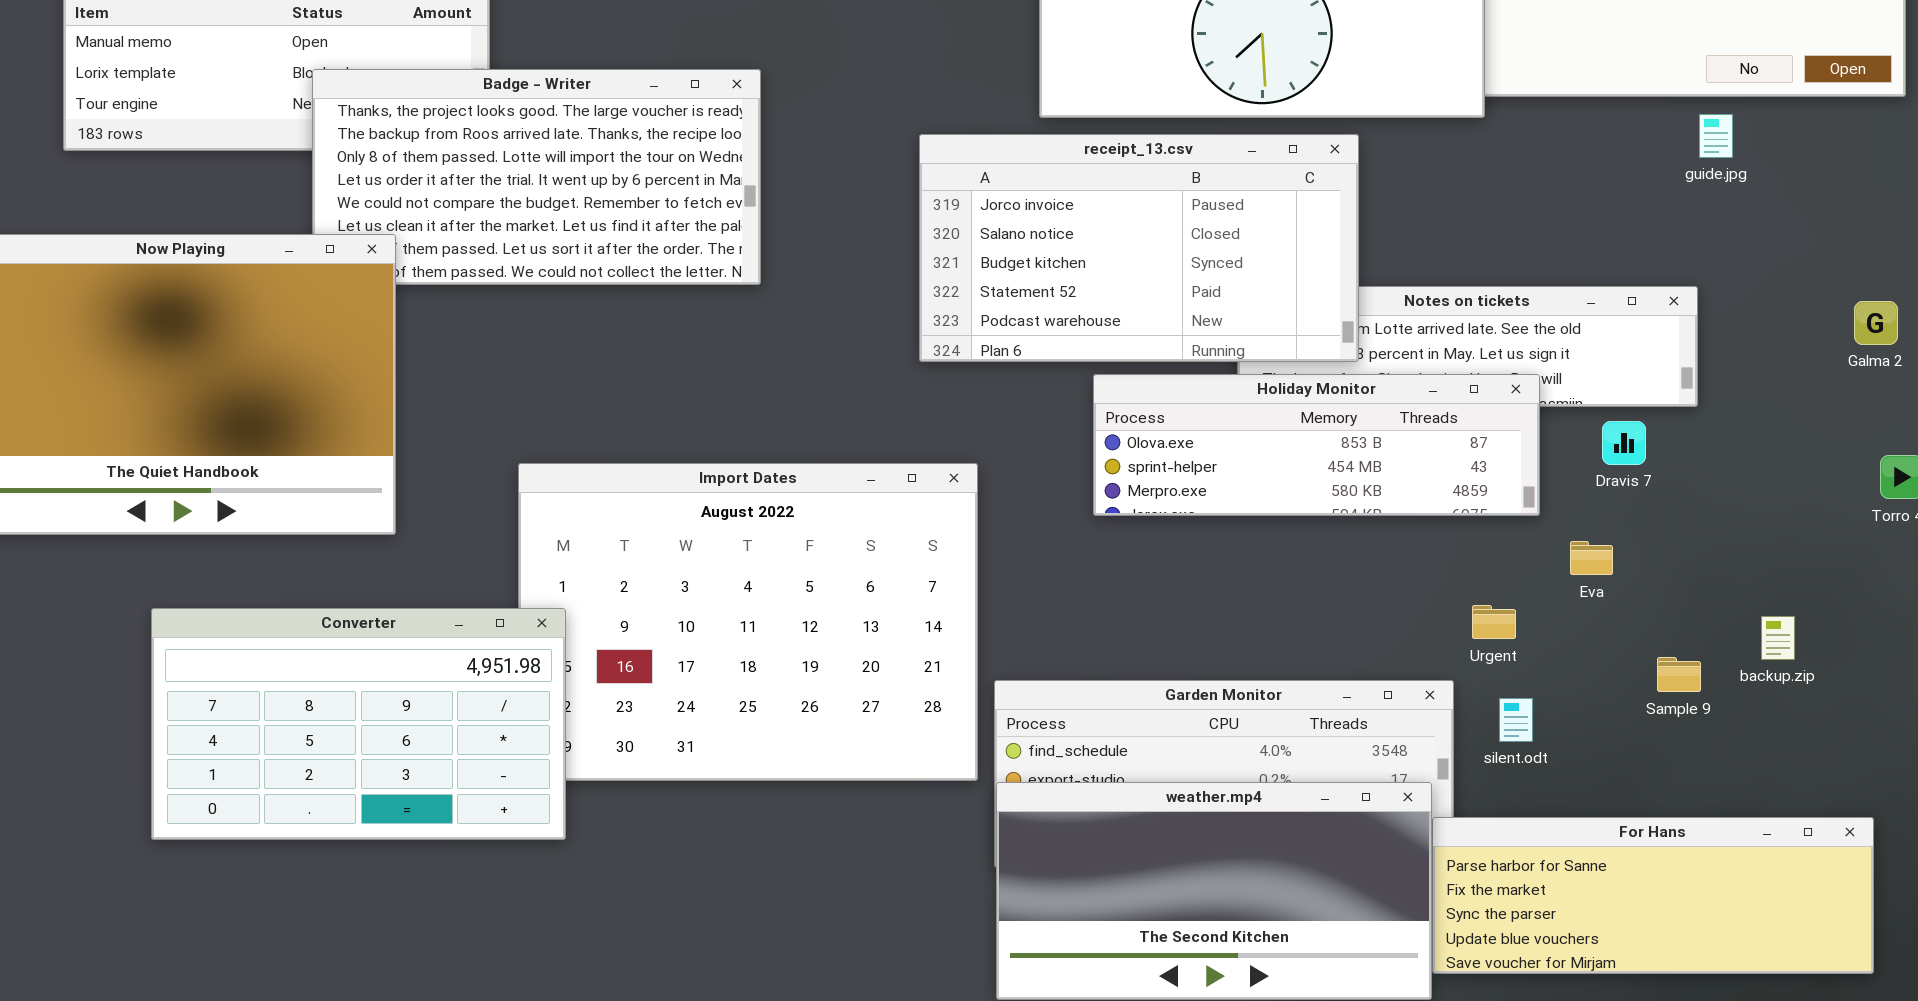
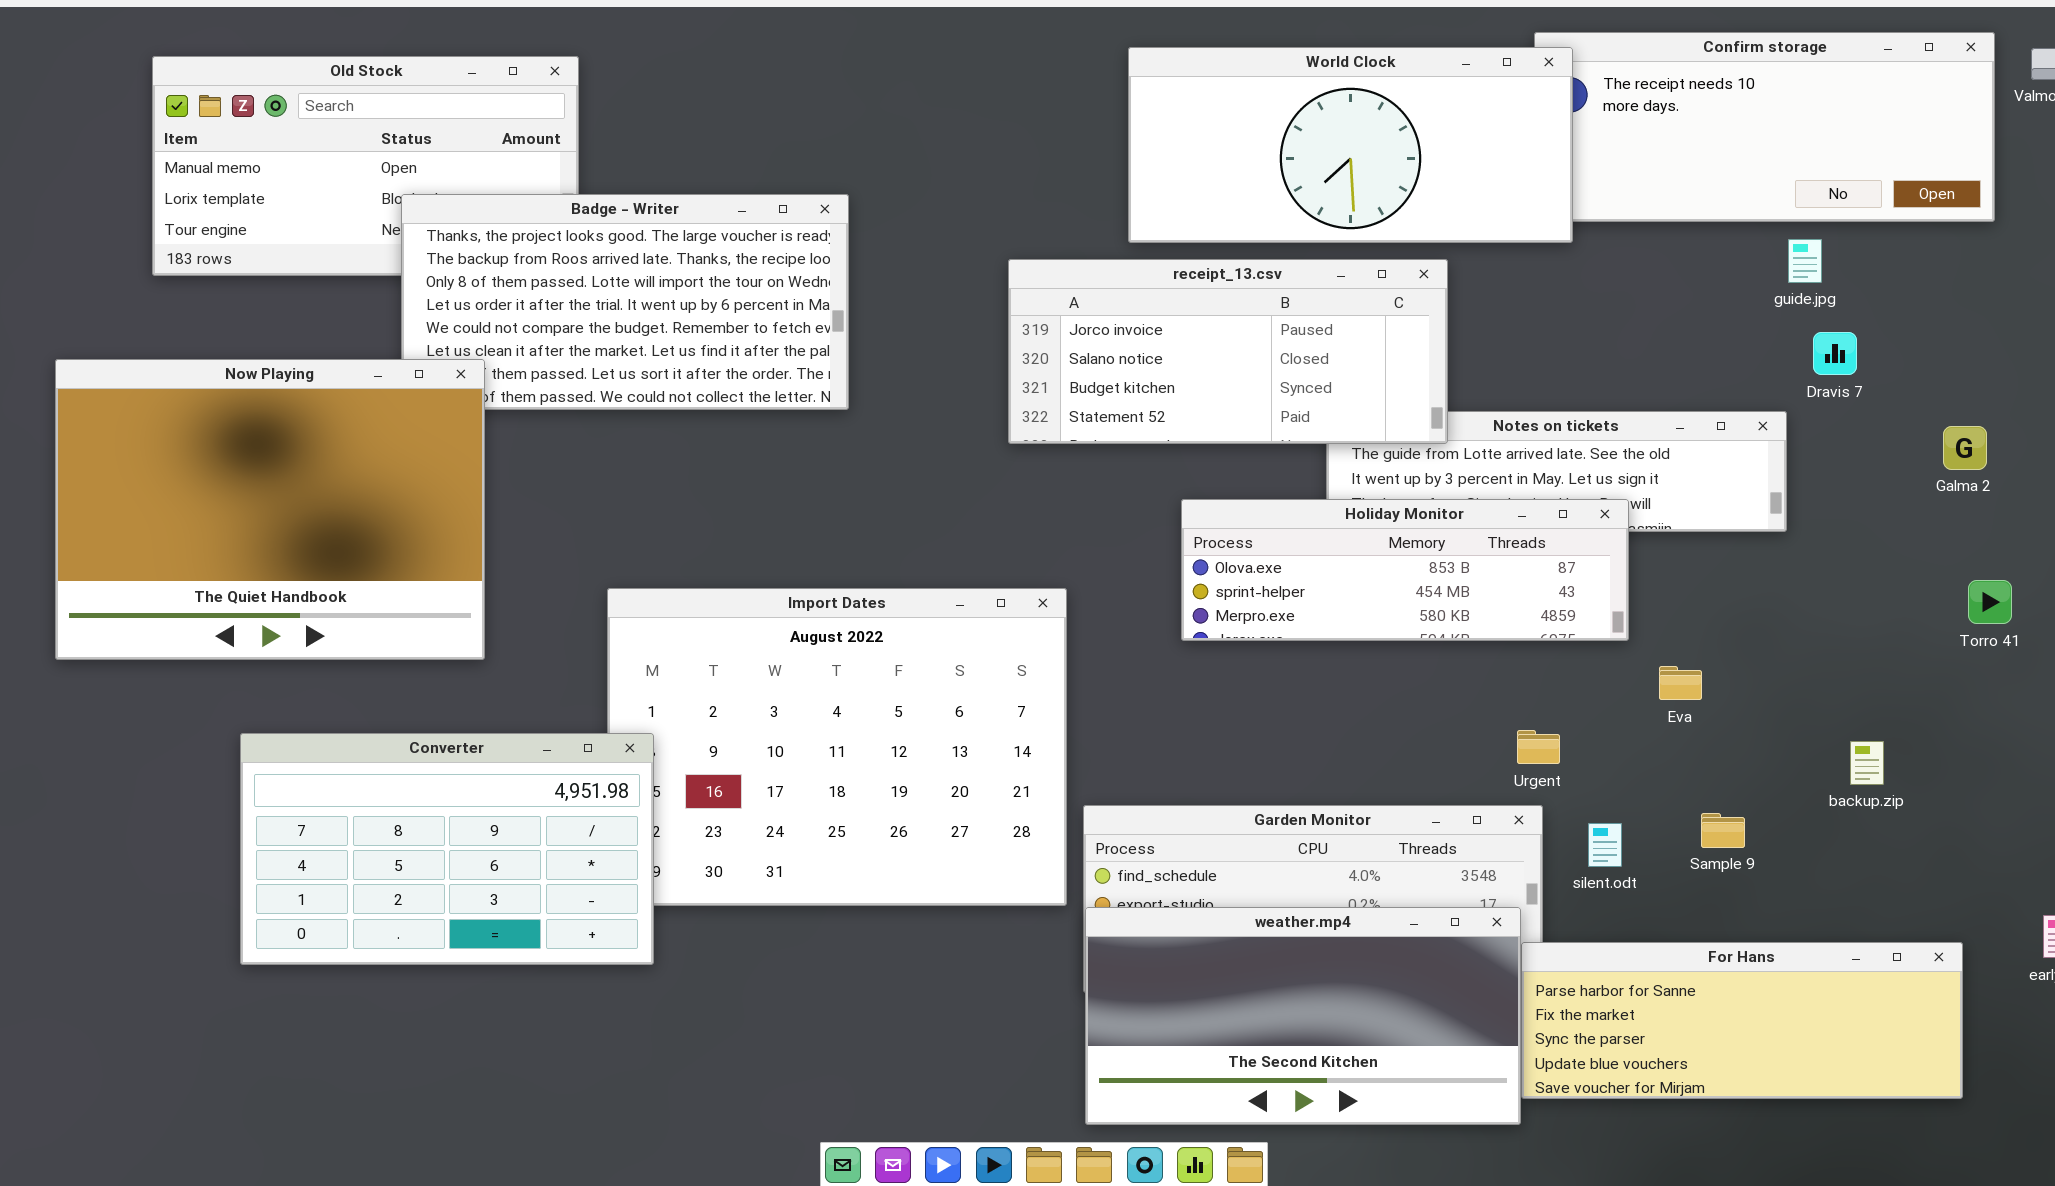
receipt_13.csv: [919,134,1359,362] -> [1008,259,1448,444], resized
Dravis 7: [1602,421,1646,465] -> [1813,332,1857,375], moved
Urgent: [1472,605,1516,639] -> [1517,730,1560,764], moved
Sample 9: [1657,657,1701,692] -> [1701,813,1745,848], moved

